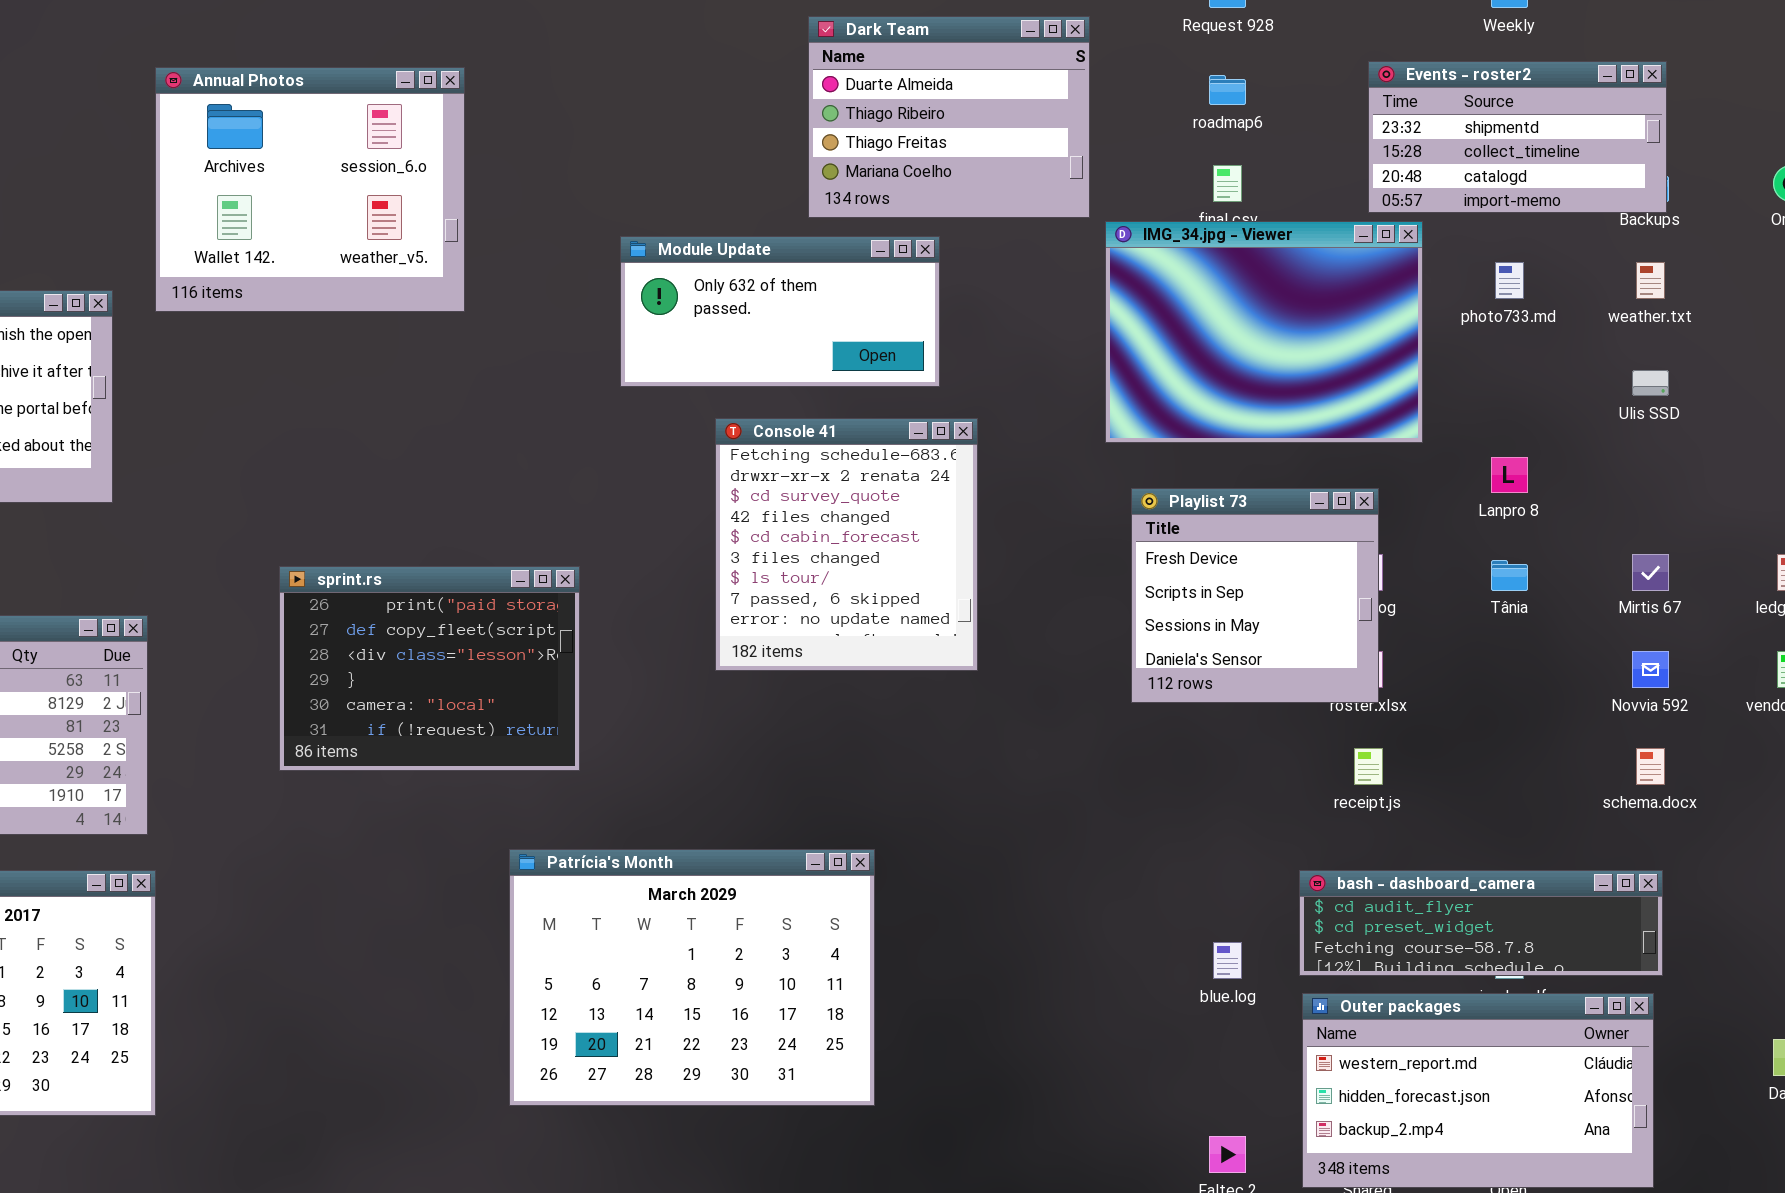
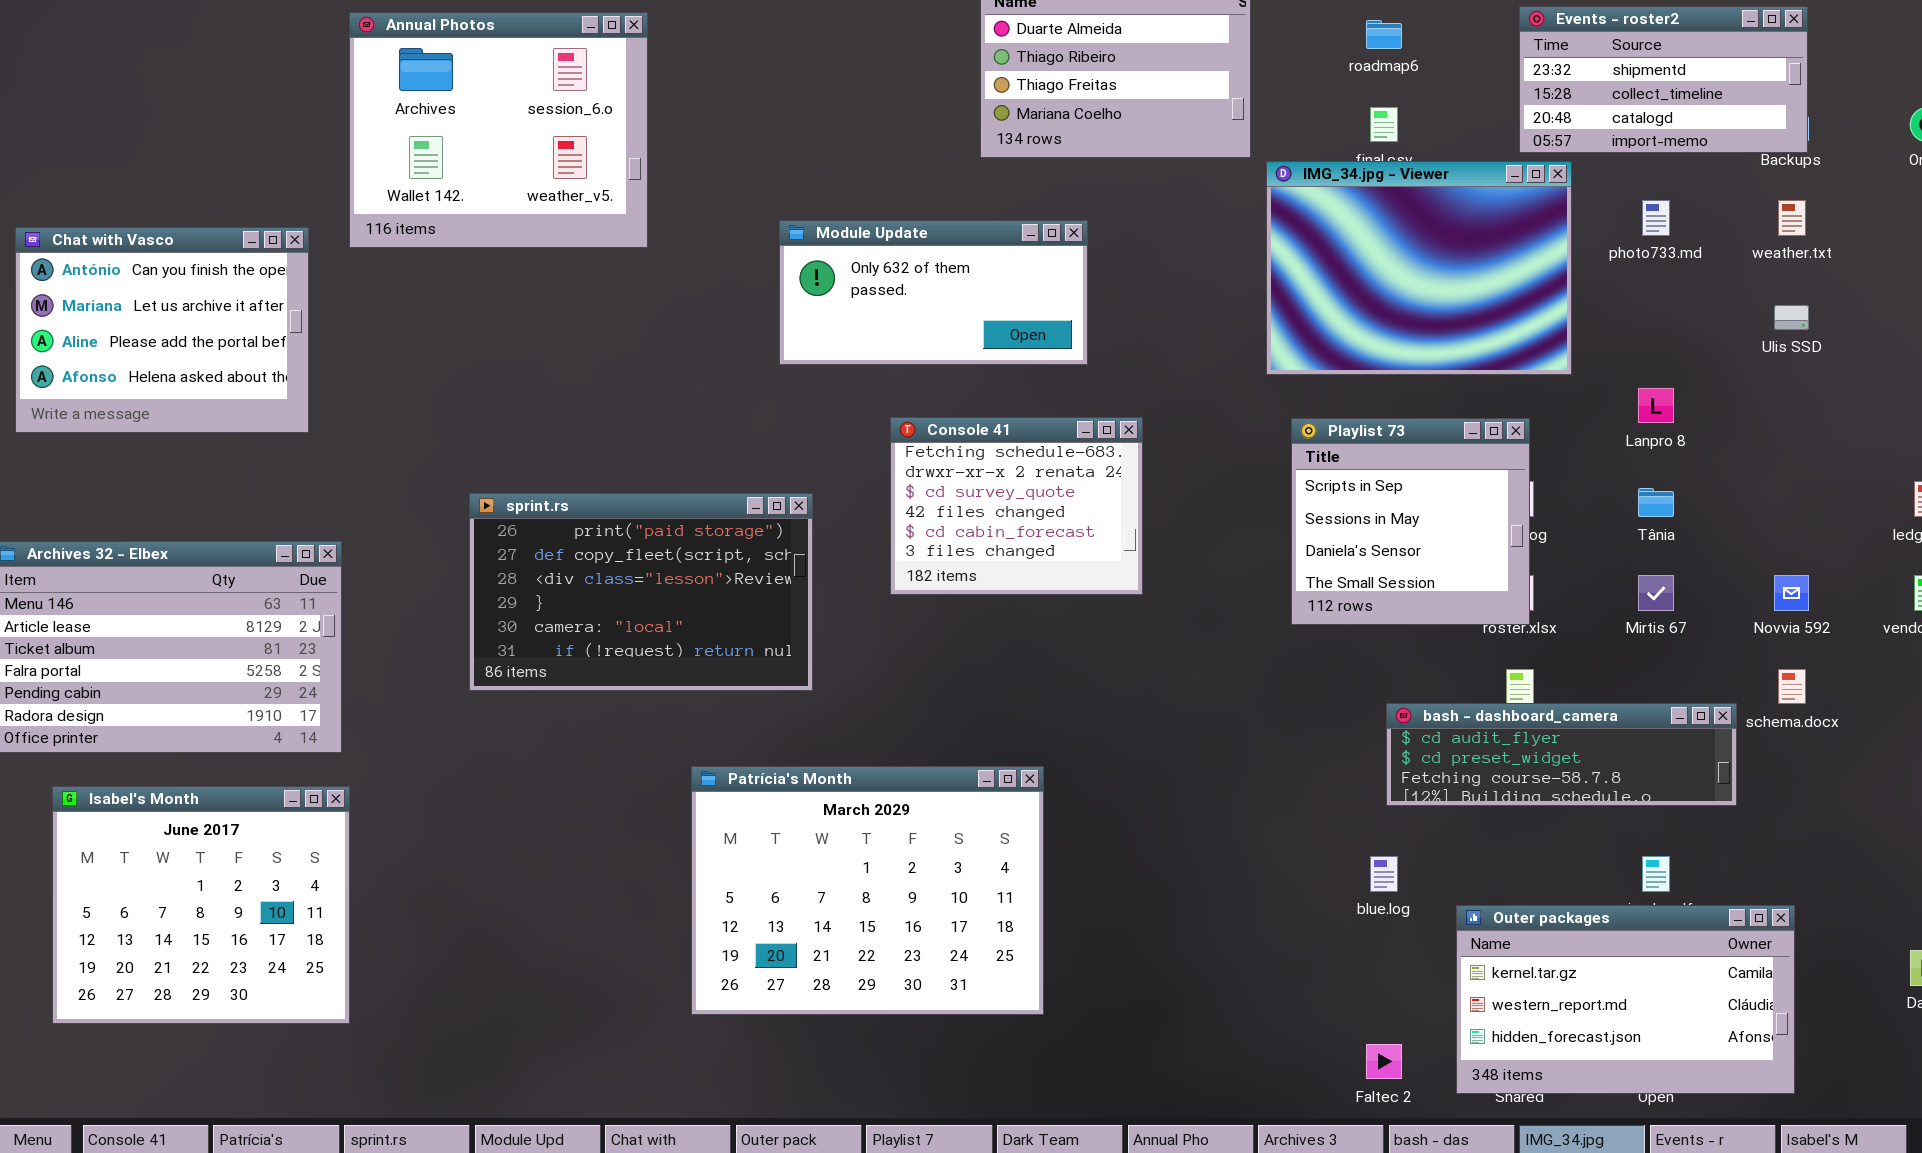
Module Update: [620,236,940,387] -> [779,220,1088,365], moved
Console 41: [715,418,978,671] -> [890,417,1143,595], resized
Playlist 73: [1131,488,1379,703] -> [1291,418,1530,625], scrolled down 1 row
Mirtis 67: [1632,554,1669,591] -> [1638,575,1674,611], moved
sprint.rs: [279,566,580,771] -> [469,493,813,691], resized
bash - dashboard_camera: [1299,870,1663,976] -> [1386,703,1737,806], moved
Outer packages: [1302,993,1654,1188] -> [1456,905,1795,1094], scrolled up 1 row

